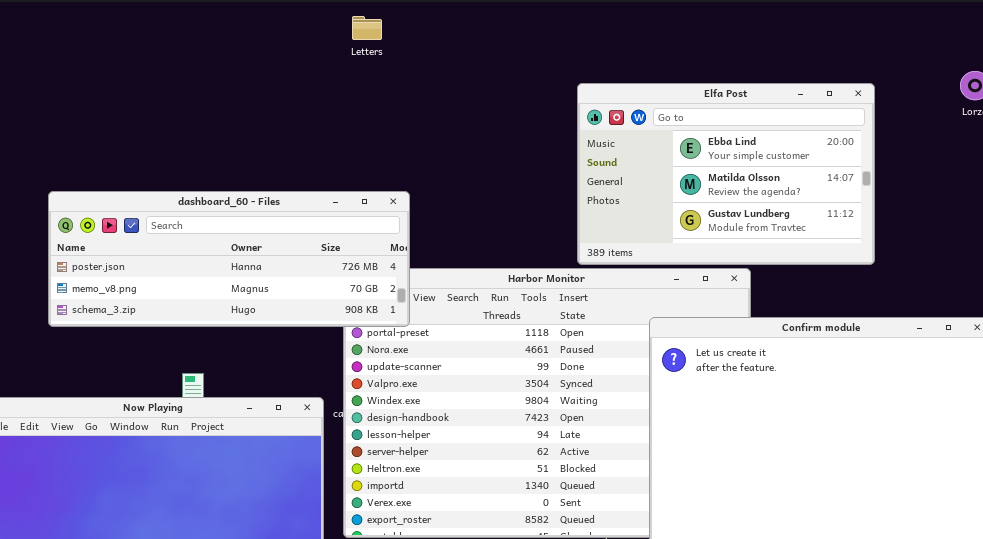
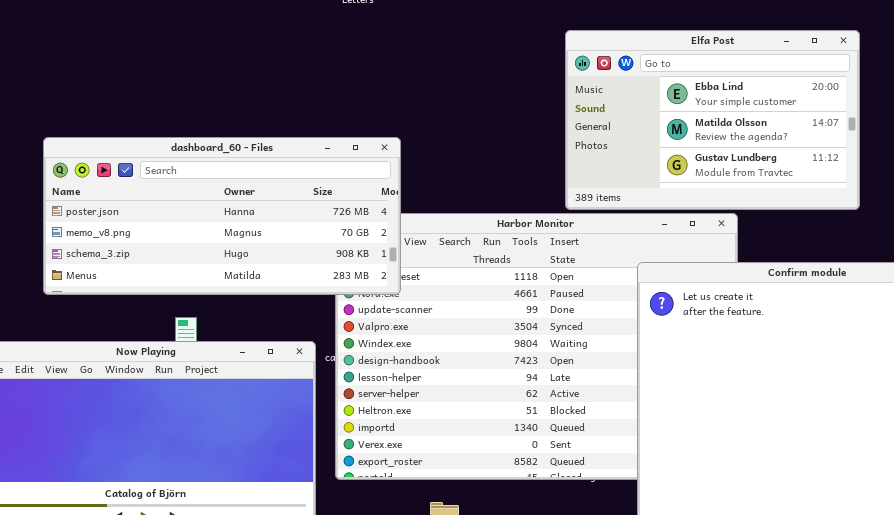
dashboard_60 - Files: [48,191,410,327] -> [43,137,401,295], resized

